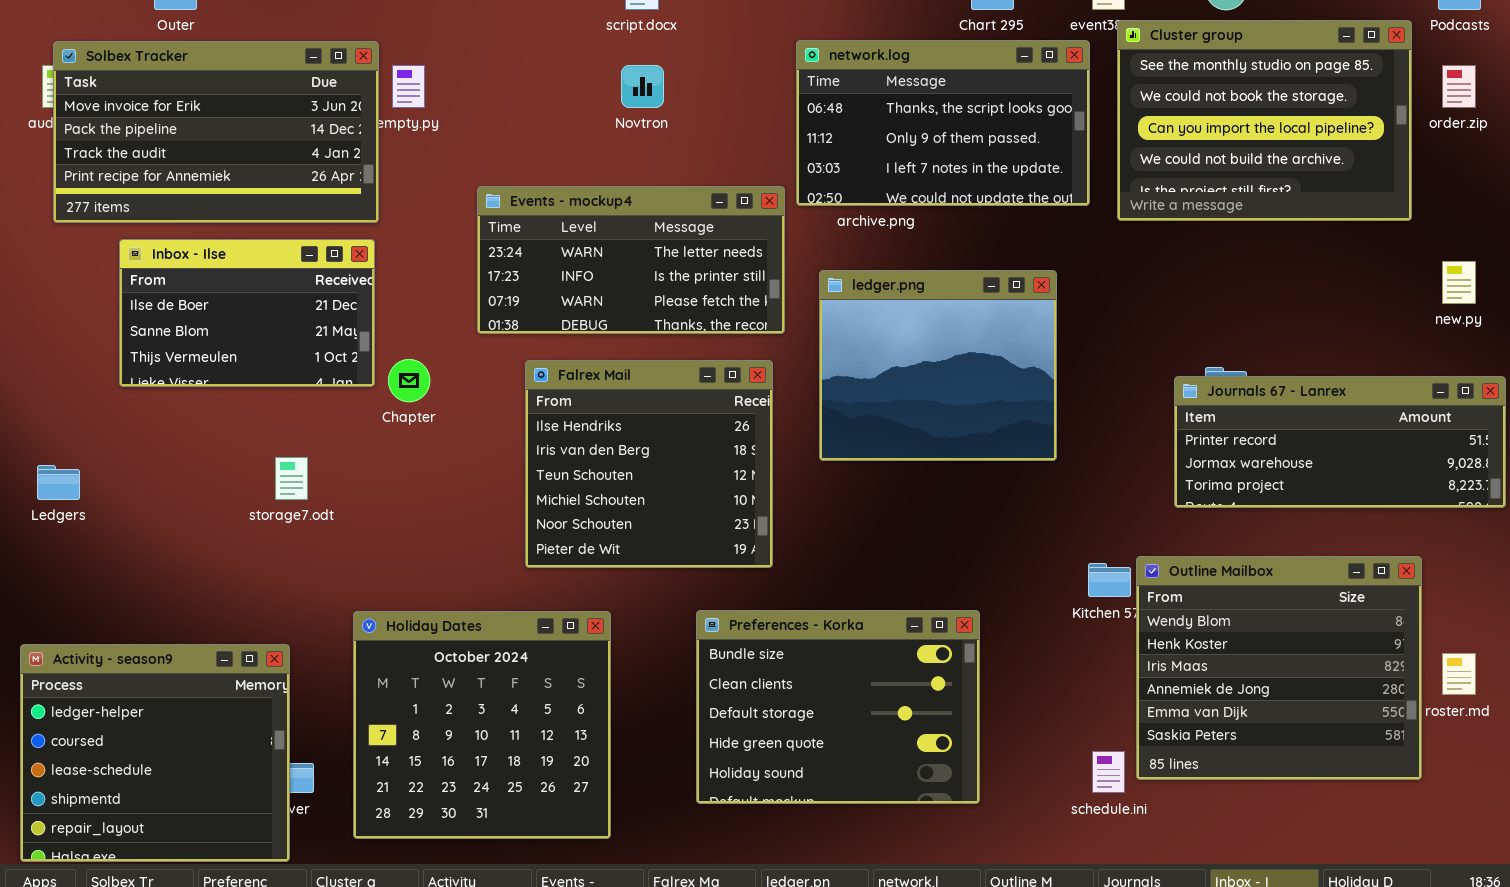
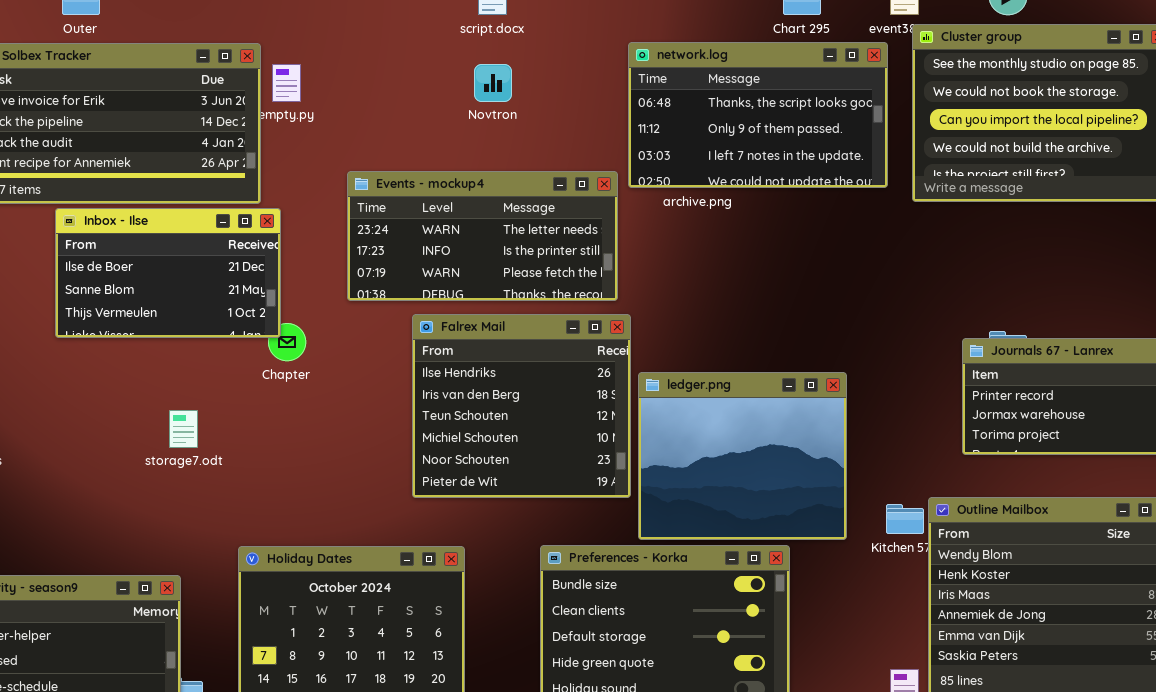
Inbox - Ilse: [119,239,375,387] -> [55,208,281,338], moved
ledger.png: [819,270,1057,461] -> [638,372,847,540], moved
Falrex Mail: [525,360,773,568] -> [412,314,631,498], moved

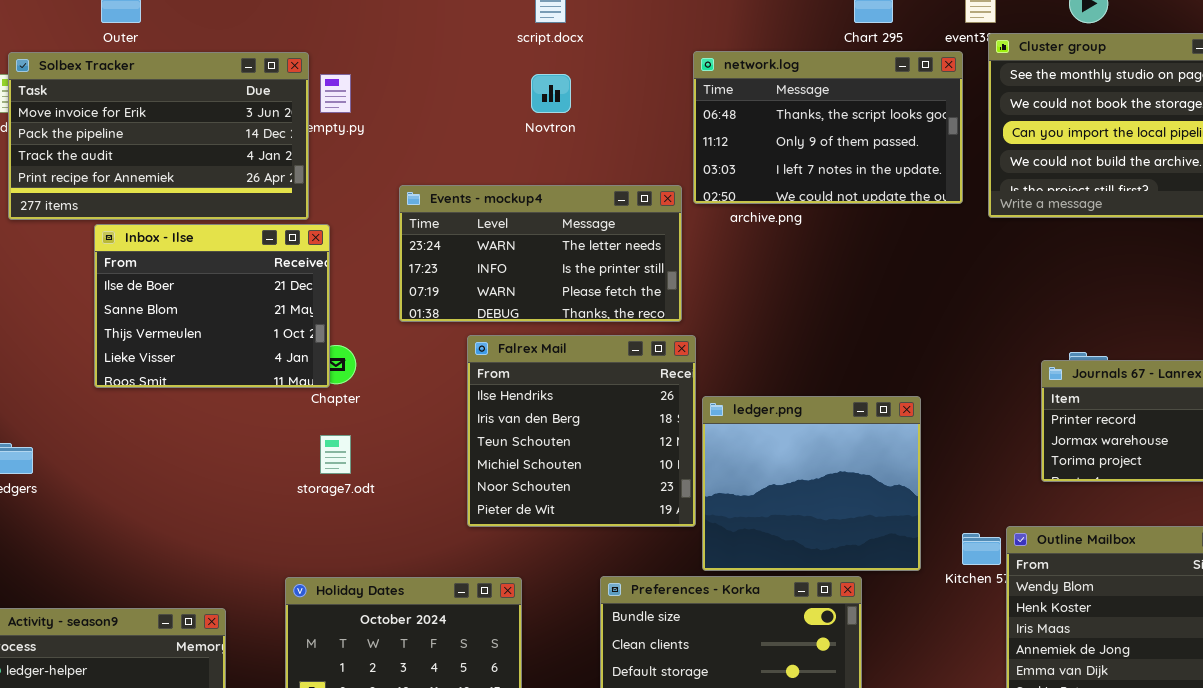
Inbox - Ilse: [55,208,281,338] -> [94,224,330,388], resized
storage7.odt: [169,410,198,448] -> [320,435,351,474], moved

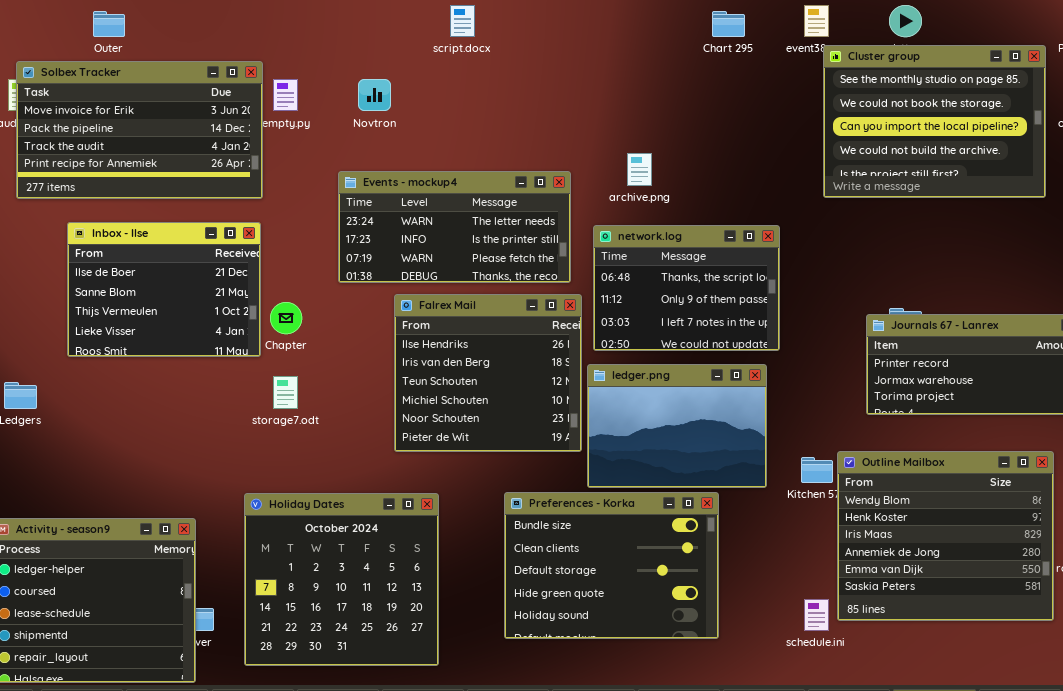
network.log: [693,51,963,204] -> [593,225,780,351], moved, resized
Novtron: [531,74,571,113] -> [358,79,391,111], moved
Inbox - Ilse: [94,224,330,388] -> [67,222,261,357], moved
ledger.png: [702,396,921,571] -> [587,364,767,488], resized

